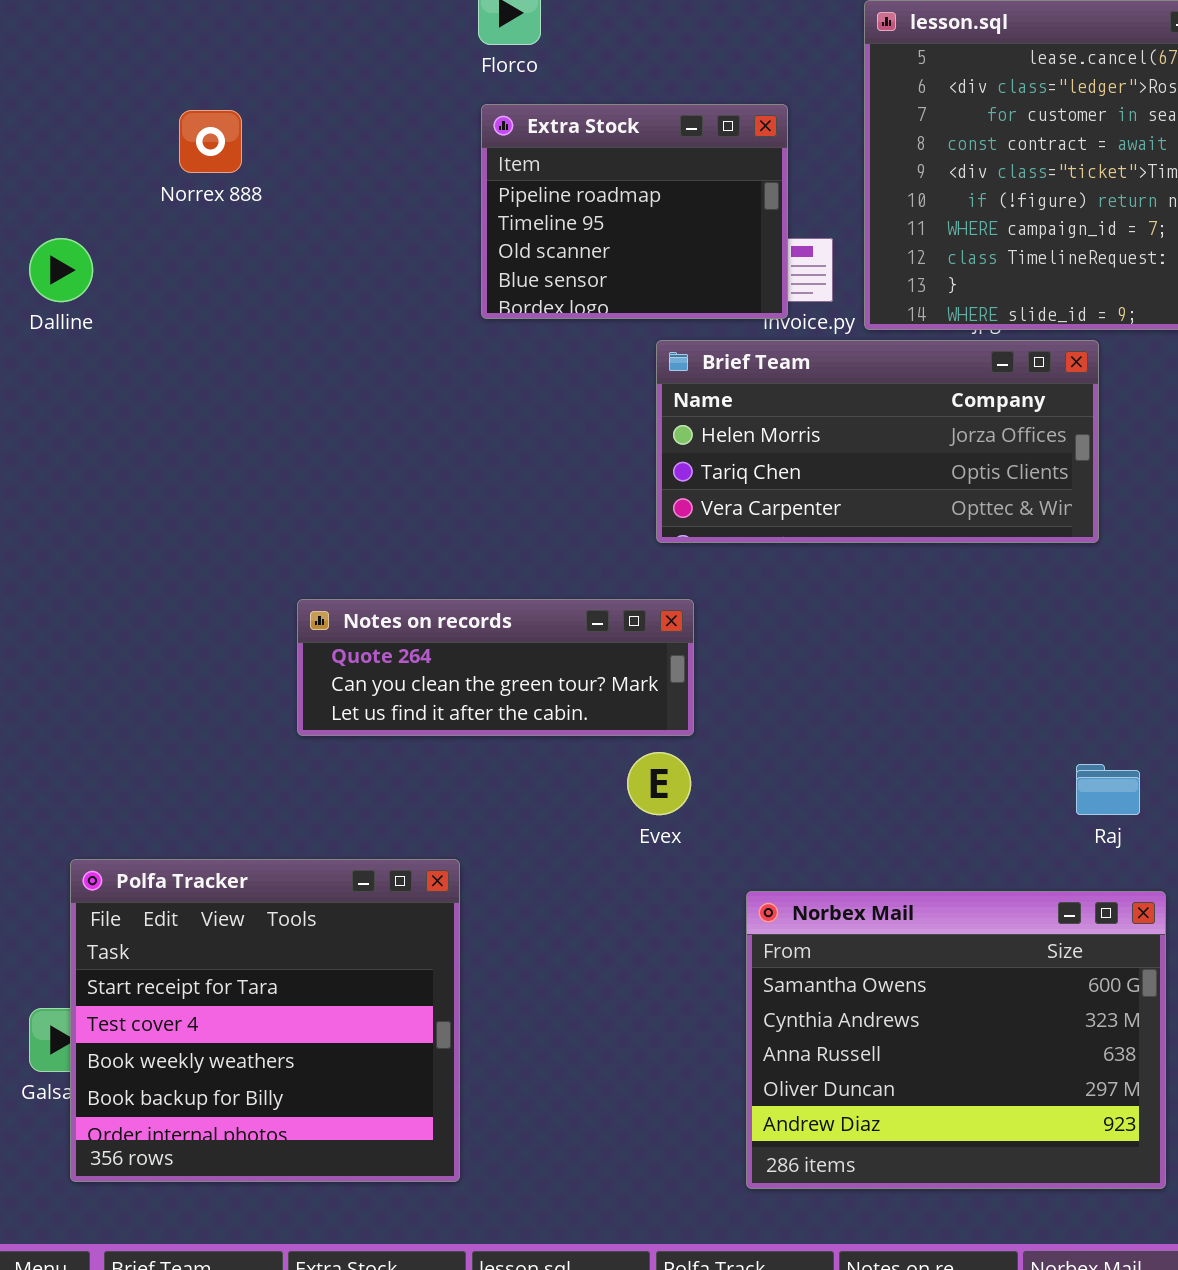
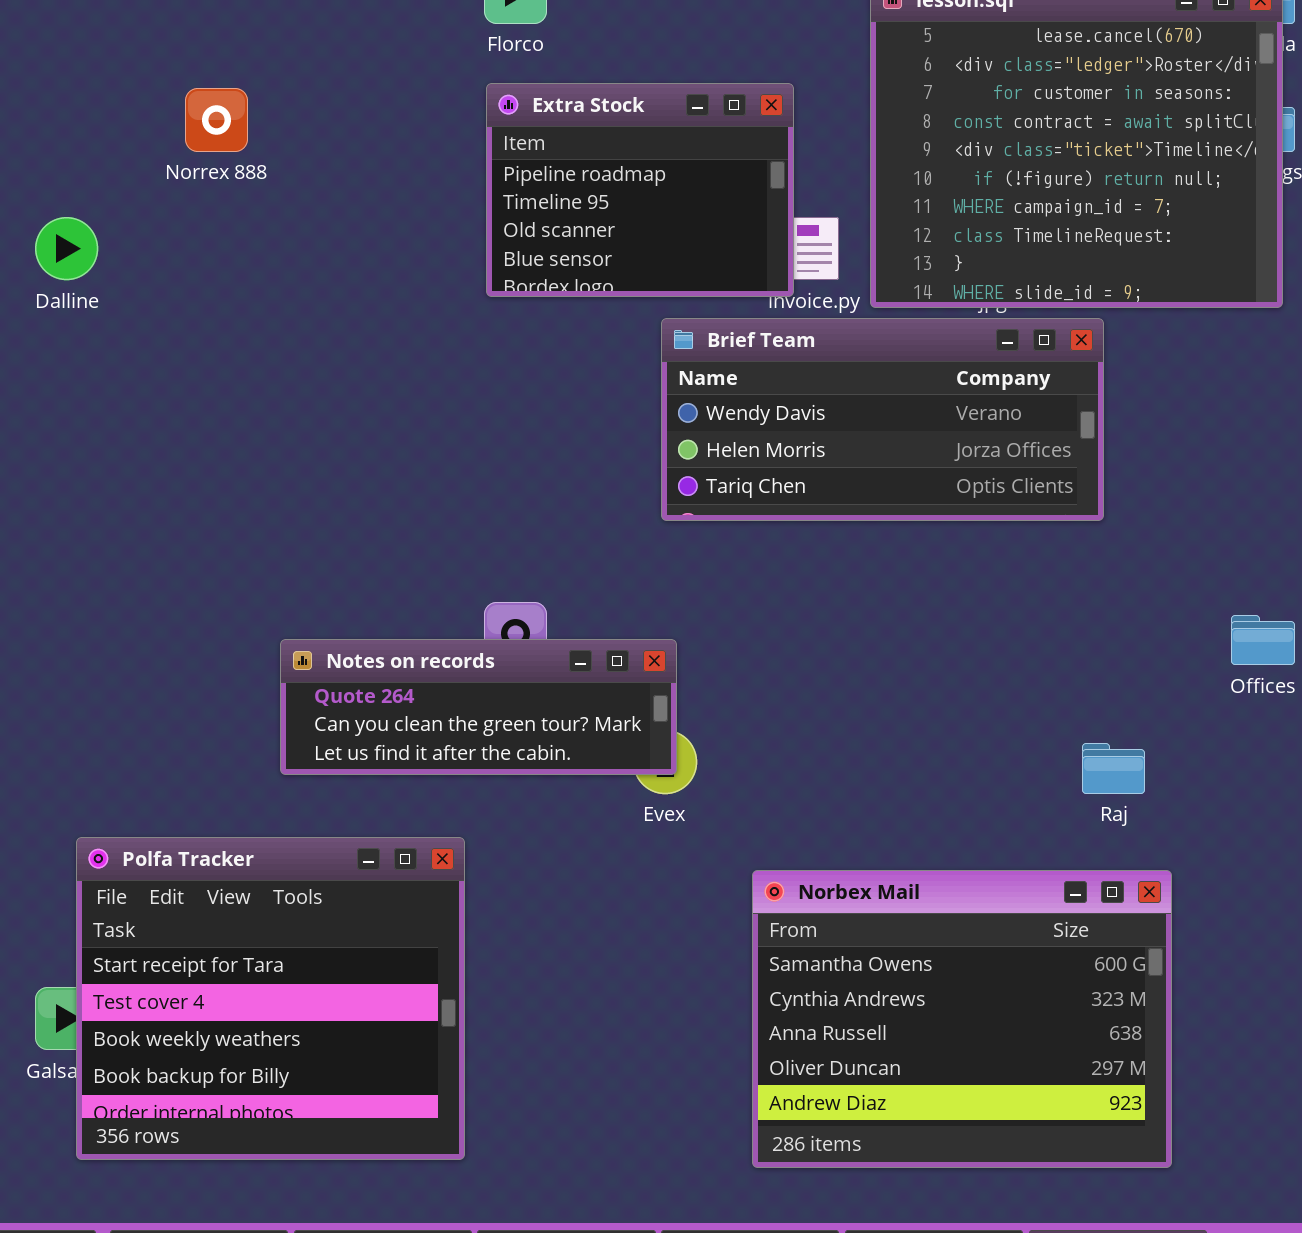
Brief Team: [656,340,1099,543] -> [661,318,1104,521], scrolled up 1 row
Notes on records: [297,599,694,736] -> [280,639,677,775], moved

